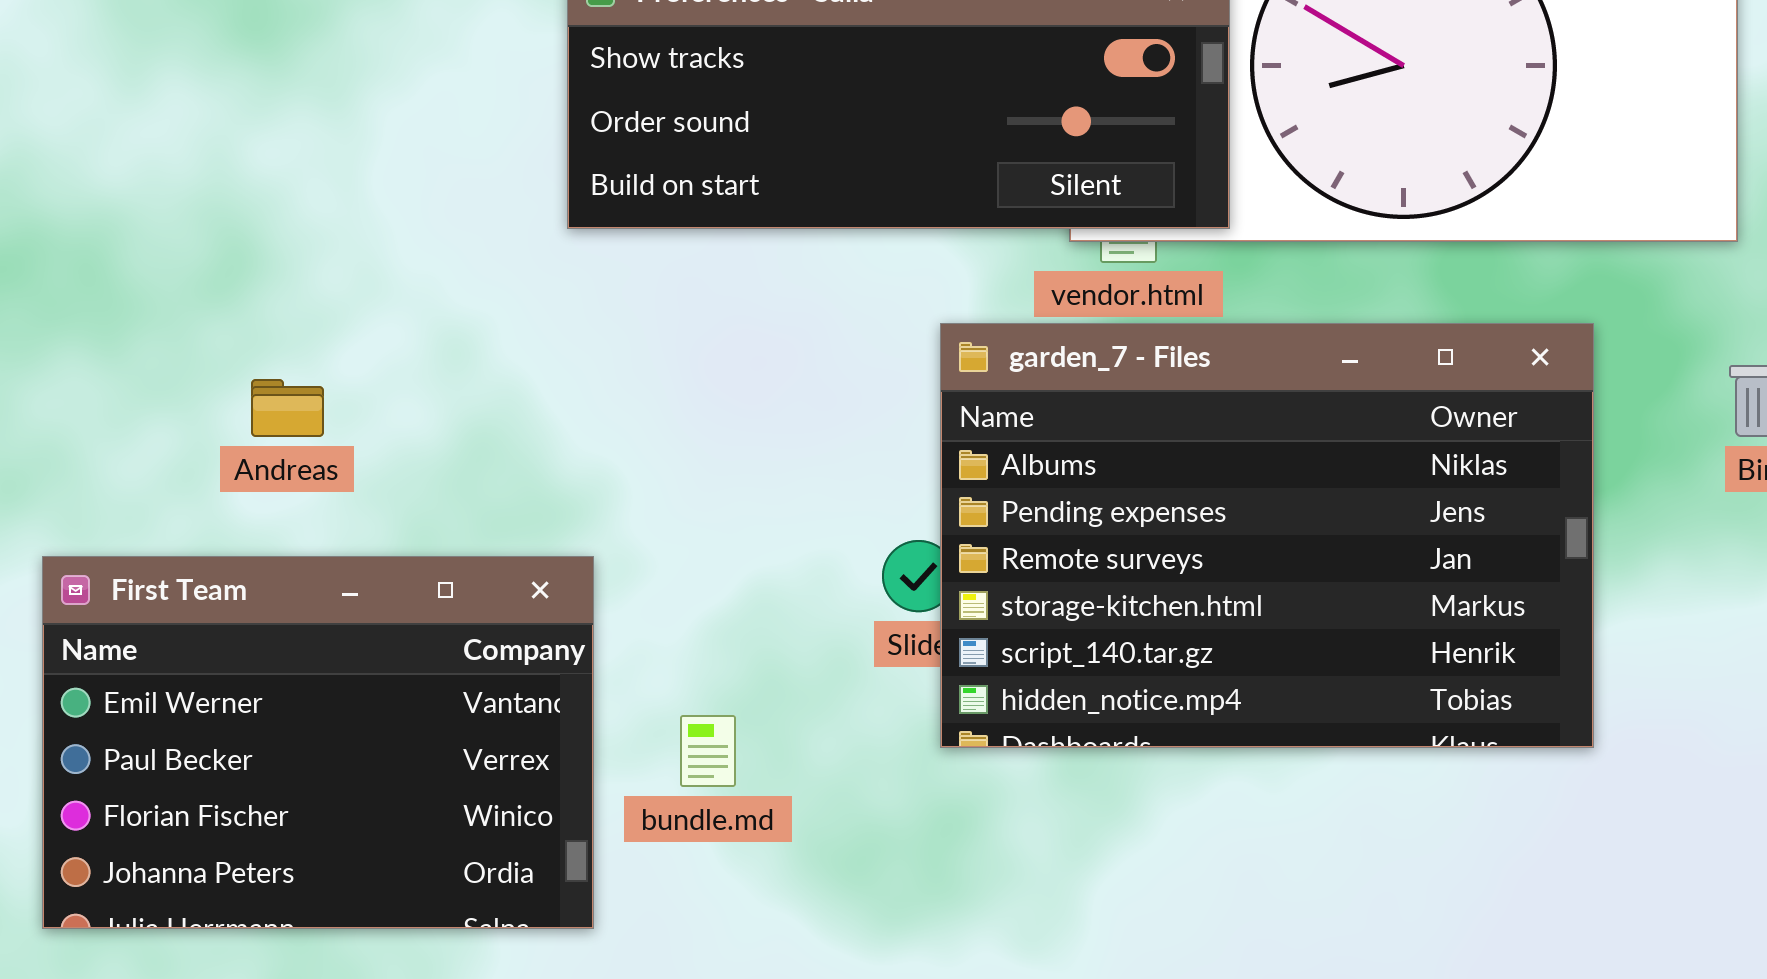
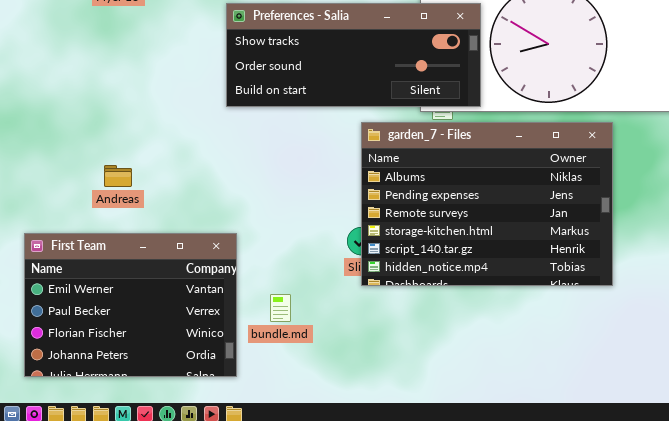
garden_7 - Files: [940,323,1594,748] -> [361,122,613,286], moved

